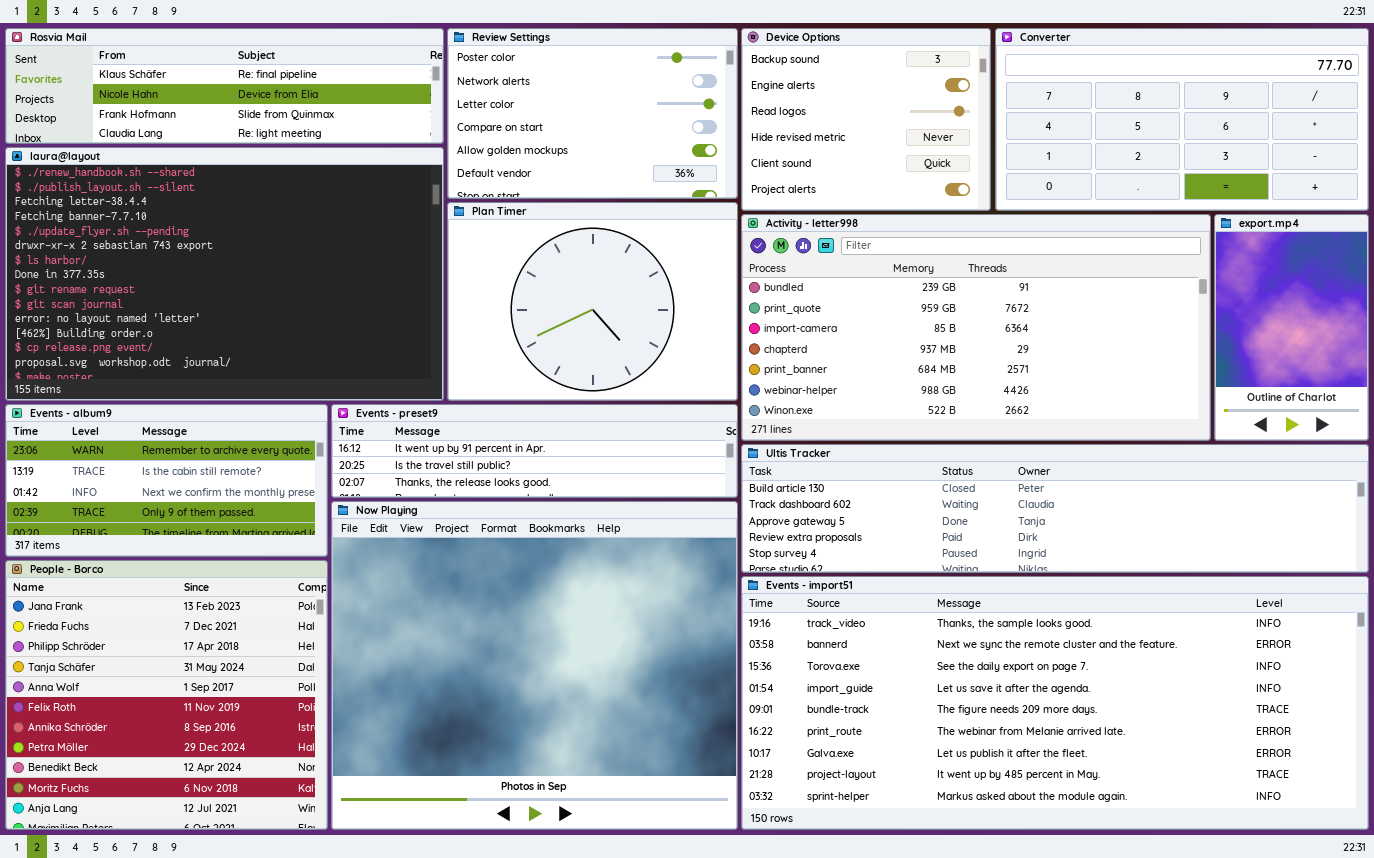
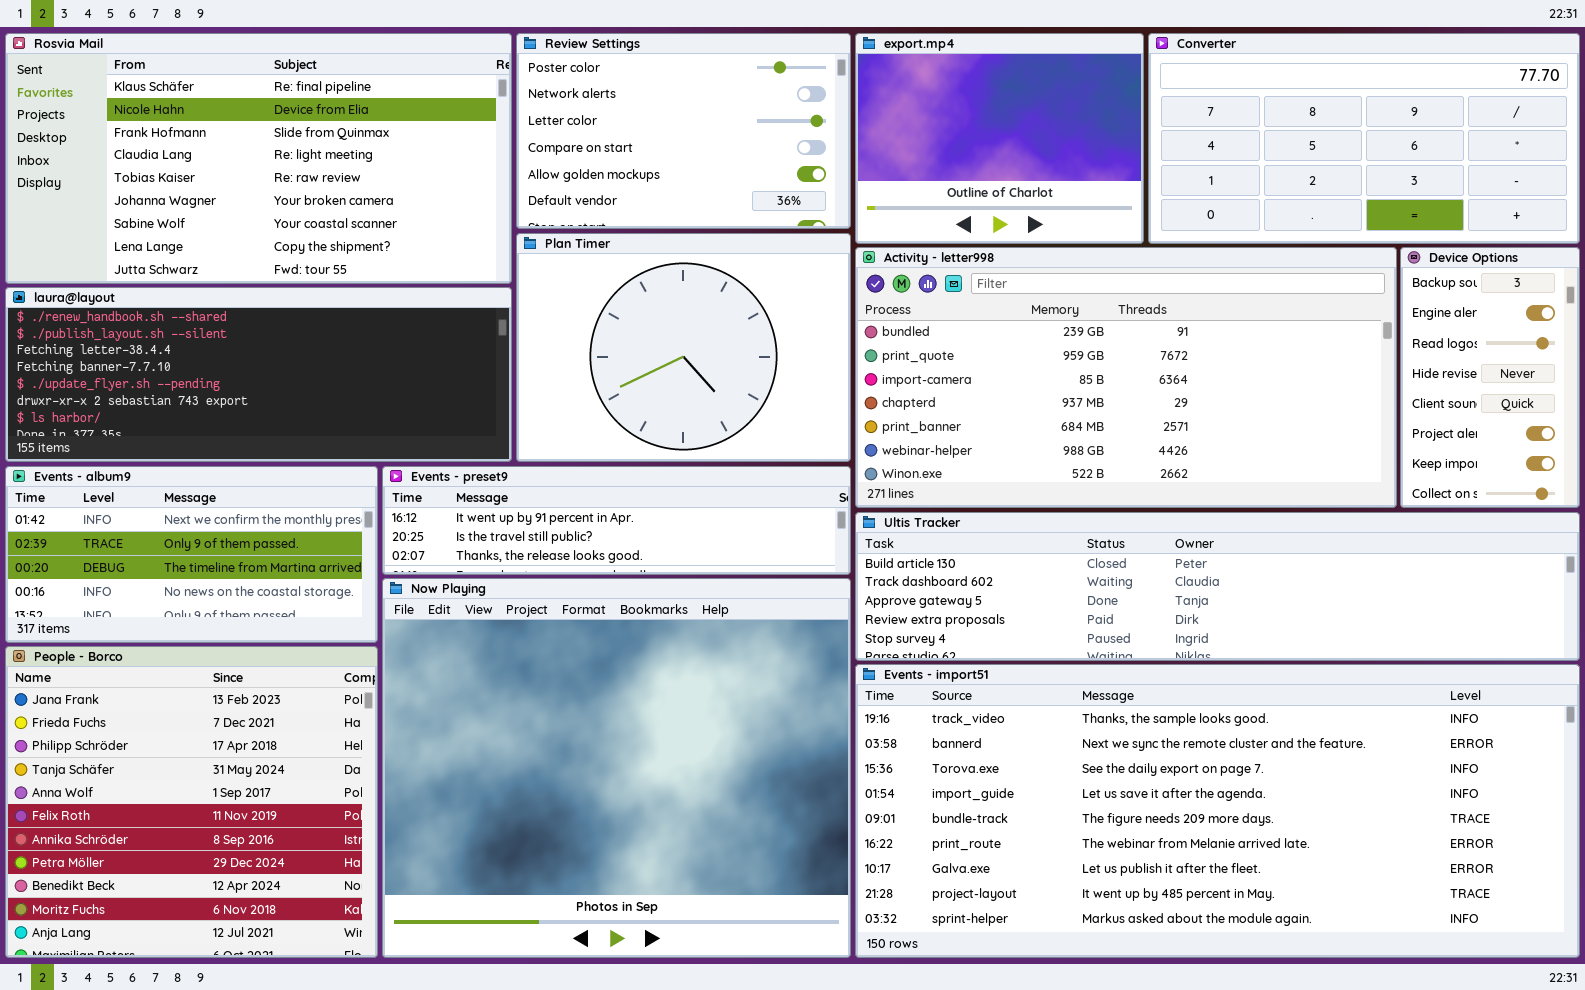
Rosvia Mail: [5,28,444,144] -> [5,33,512,284], resized
Device Options: [741,28,991,211] -> [1400,247,1580,508], moved, resized
laura@layout: [5,147,444,401] -> [5,287,512,462], resized
export.mp4: [1214,214,1369,441] -> [855,33,1144,244], moved, resized
Events - album9: [5,404,328,557] -> [5,466,378,643], scrolled down 2 rows

